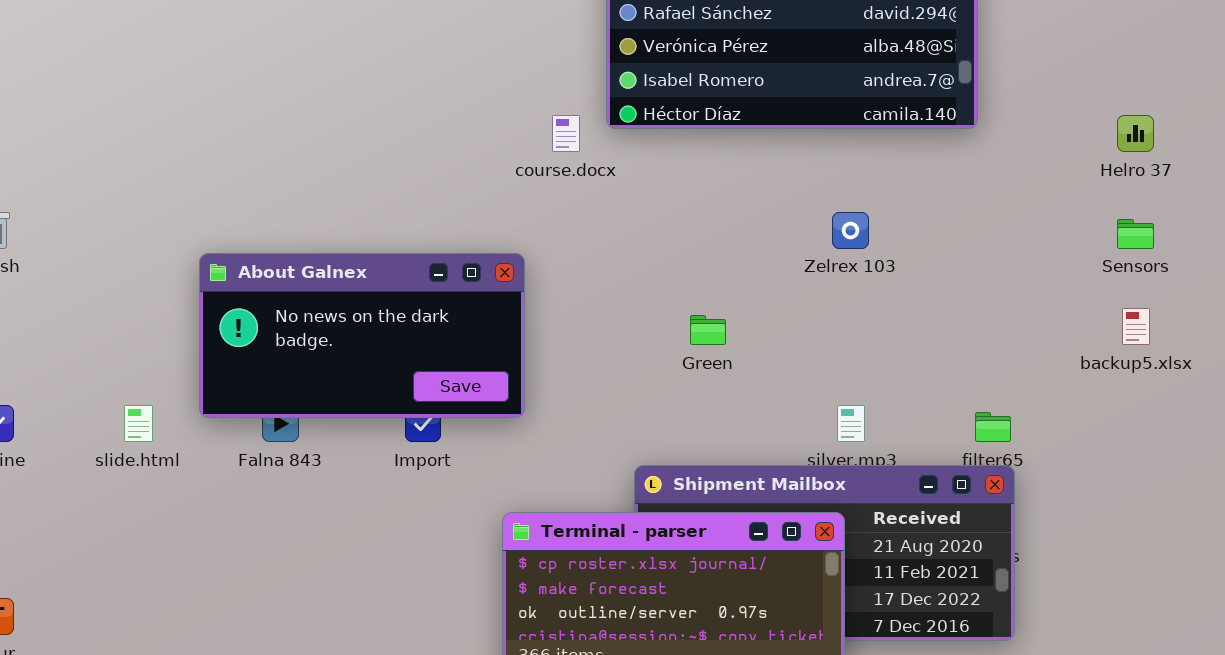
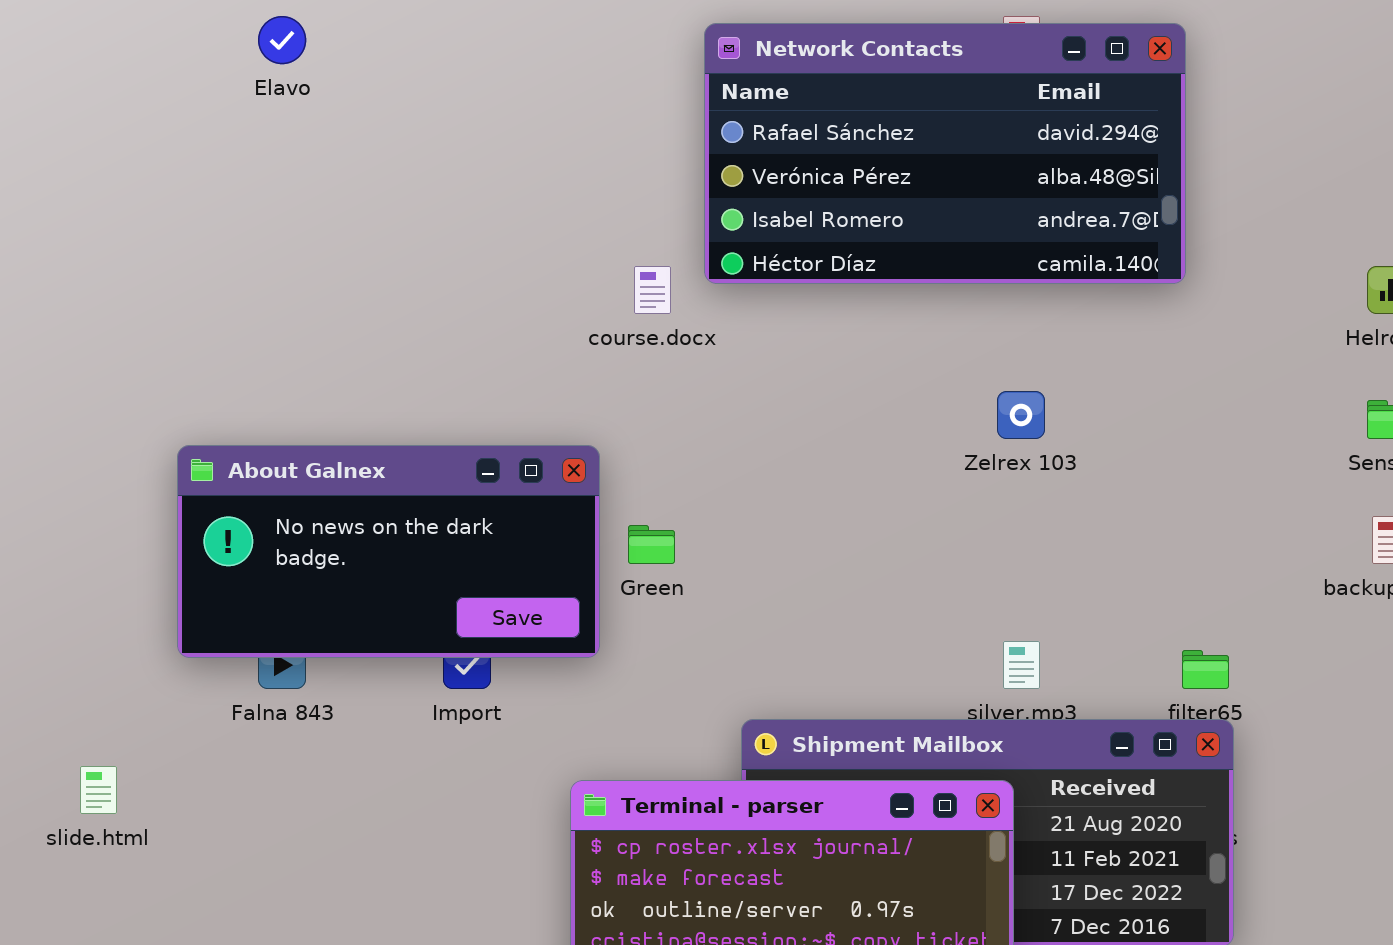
Green: [690,315,726,345] -> [628,525,675,564], moved
slide.html: [124,405,153,442] -> [80,766,117,814], moved

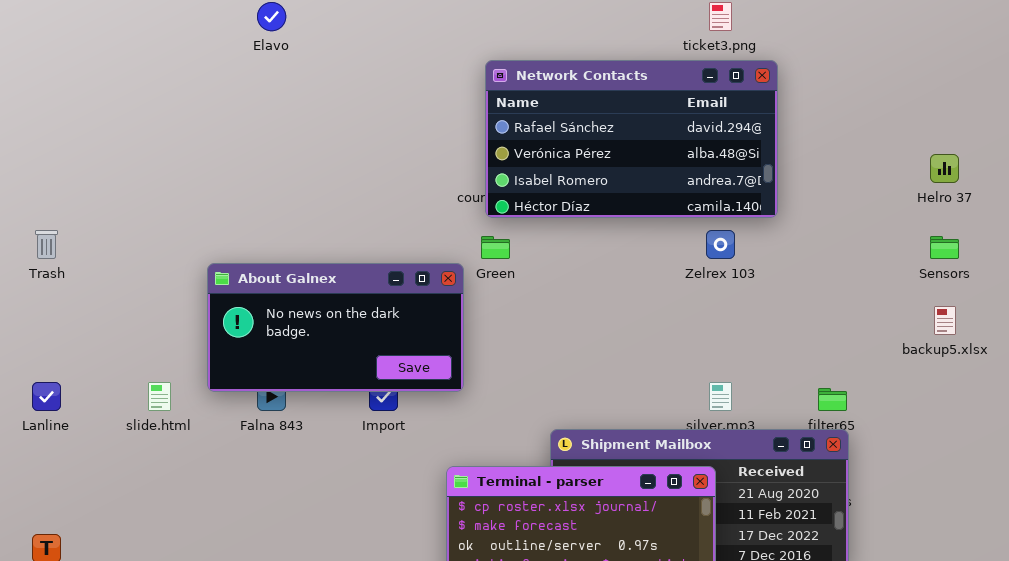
Network Contacts: [704,23,1186,284] -> [485,60,778,218], moved
Green: [628,525,675,564] -> [481,236,510,259], moved
slide.html: [80,766,117,814] -> [148,382,171,411], moved

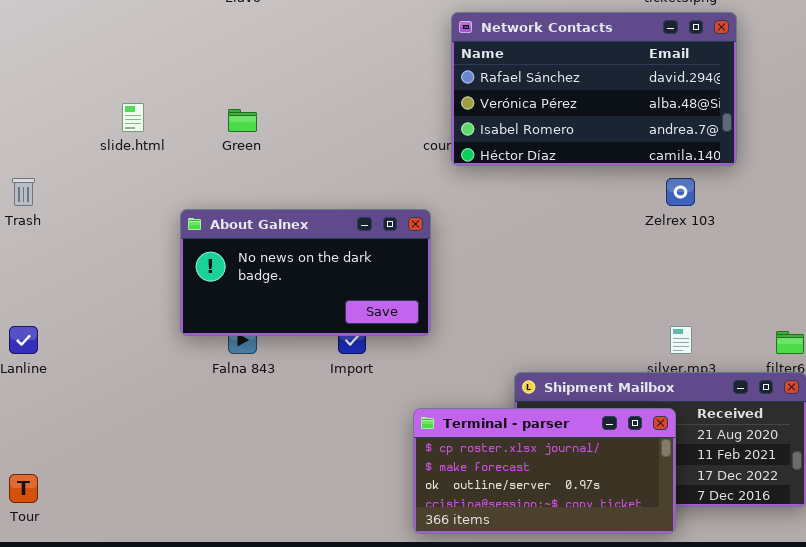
Green: [481,236,510,259] -> [228,109,257,132], moved
slide.html: [148,382,171,411] -> [122,103,144,132], moved

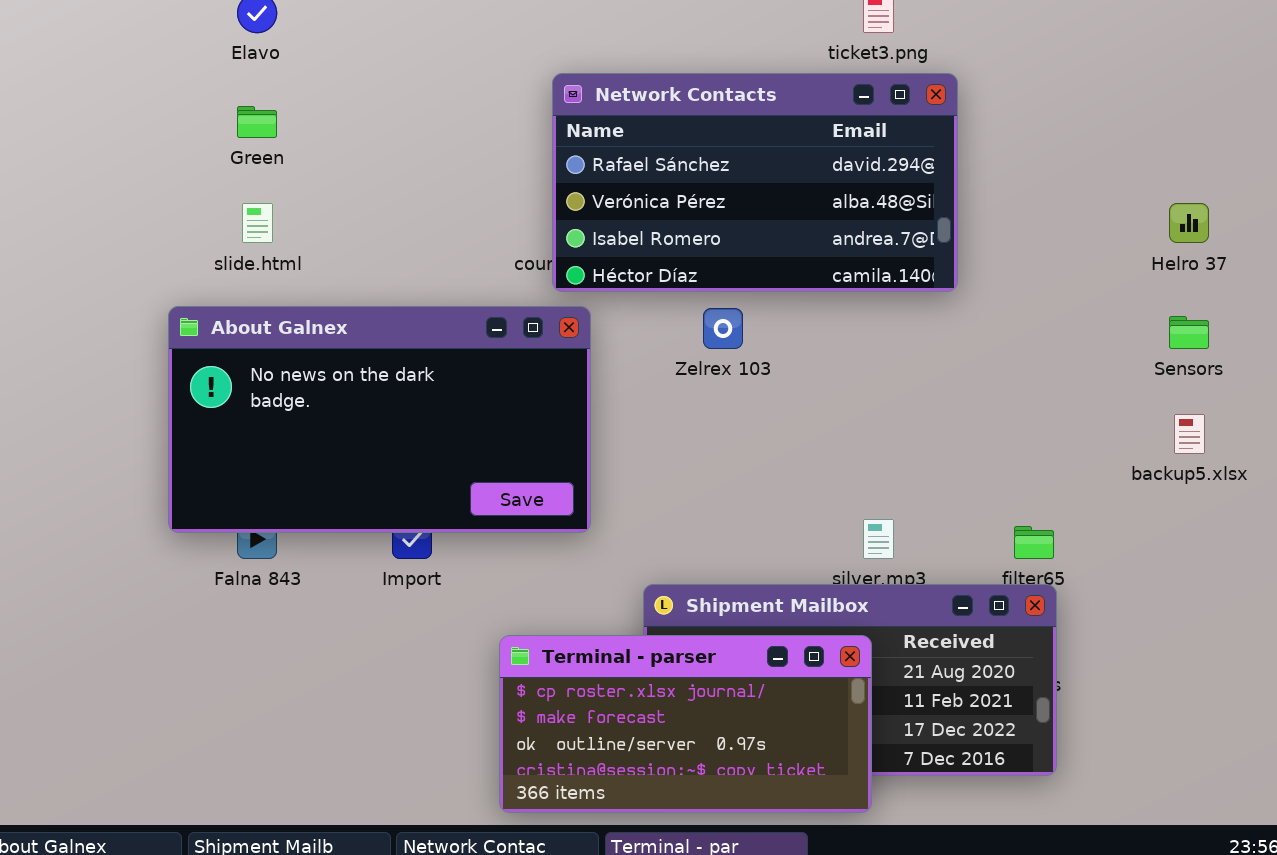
slide.html: [122,103,144,132] -> [242,203,273,243], moved
Green: [228,109,257,132] -> [237,106,277,138], moved
Zelrex 103: [666,178,695,206] -> [703,308,743,349], moved
About Galnex: [180,209,431,336] -> [168,306,591,533], resized

